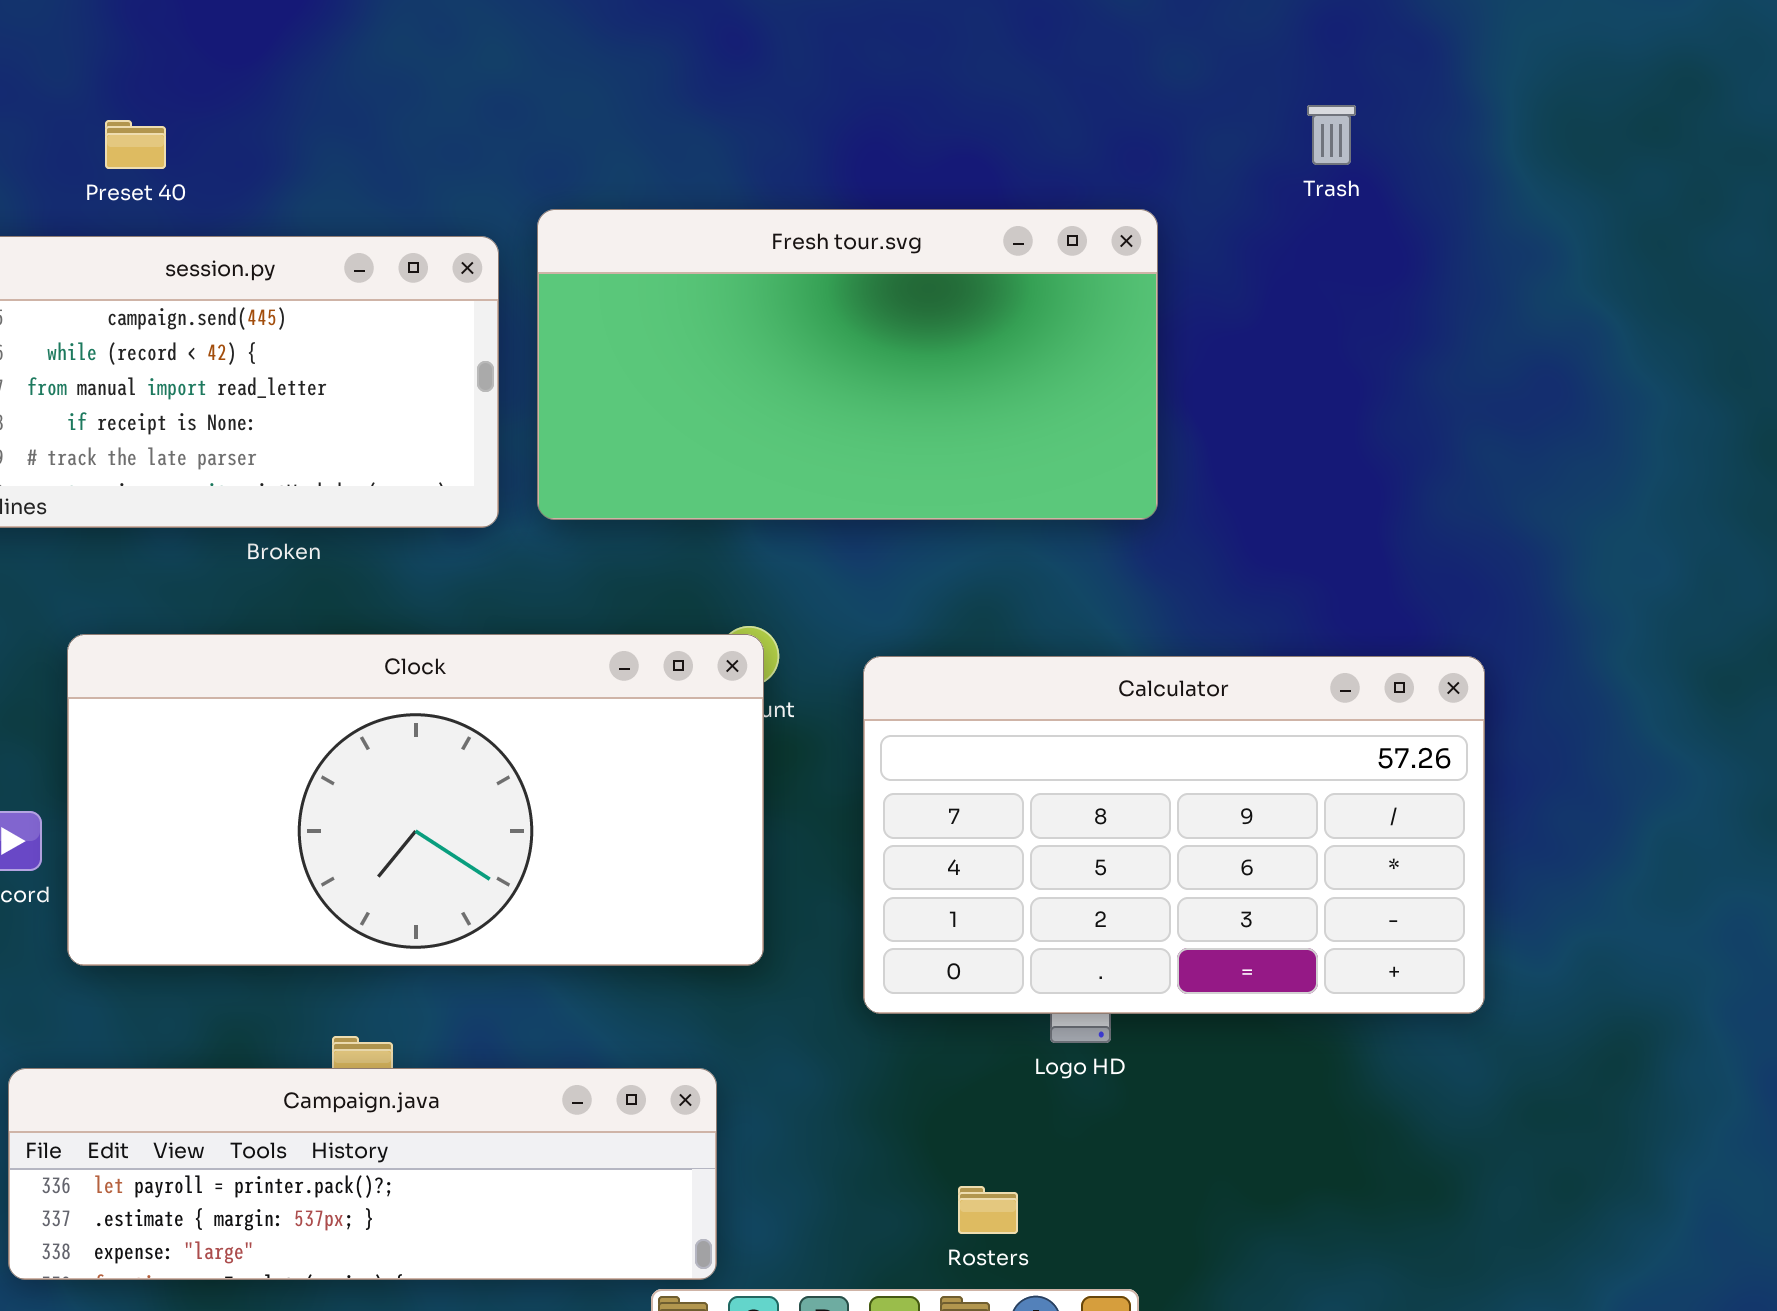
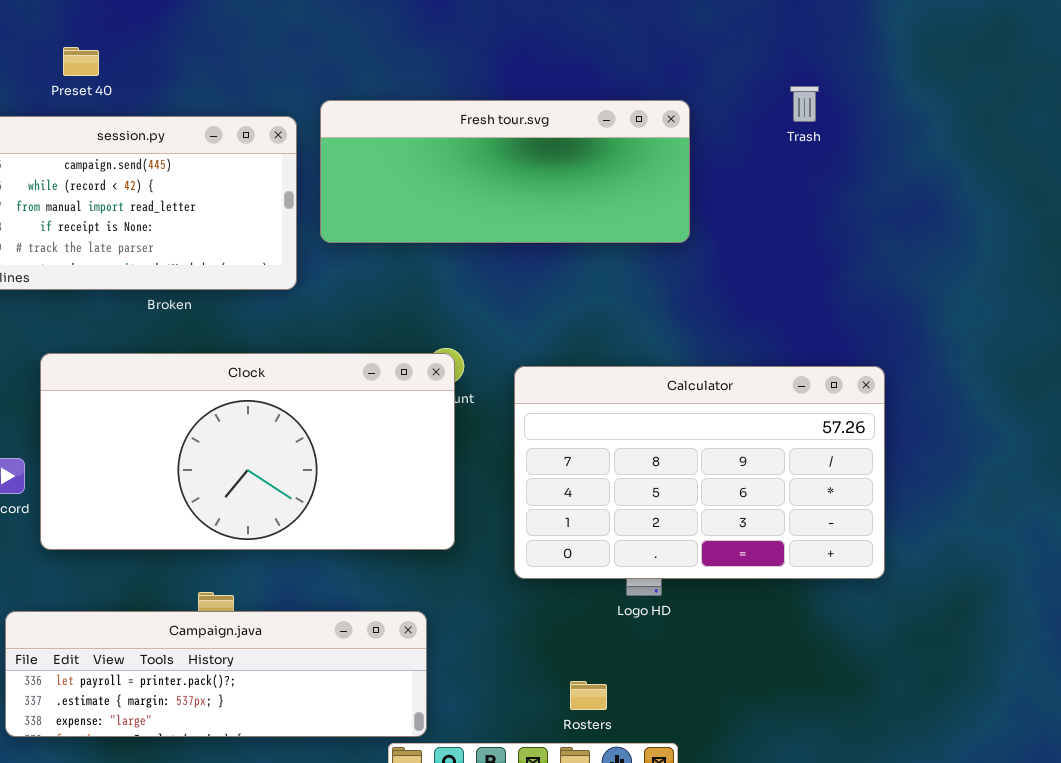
Trash: [1307,105,1356,165] -> [790,86,819,122], moved
Fresh tour.svg: [537,209,1158,520] -> [320,100,690,243], resized

